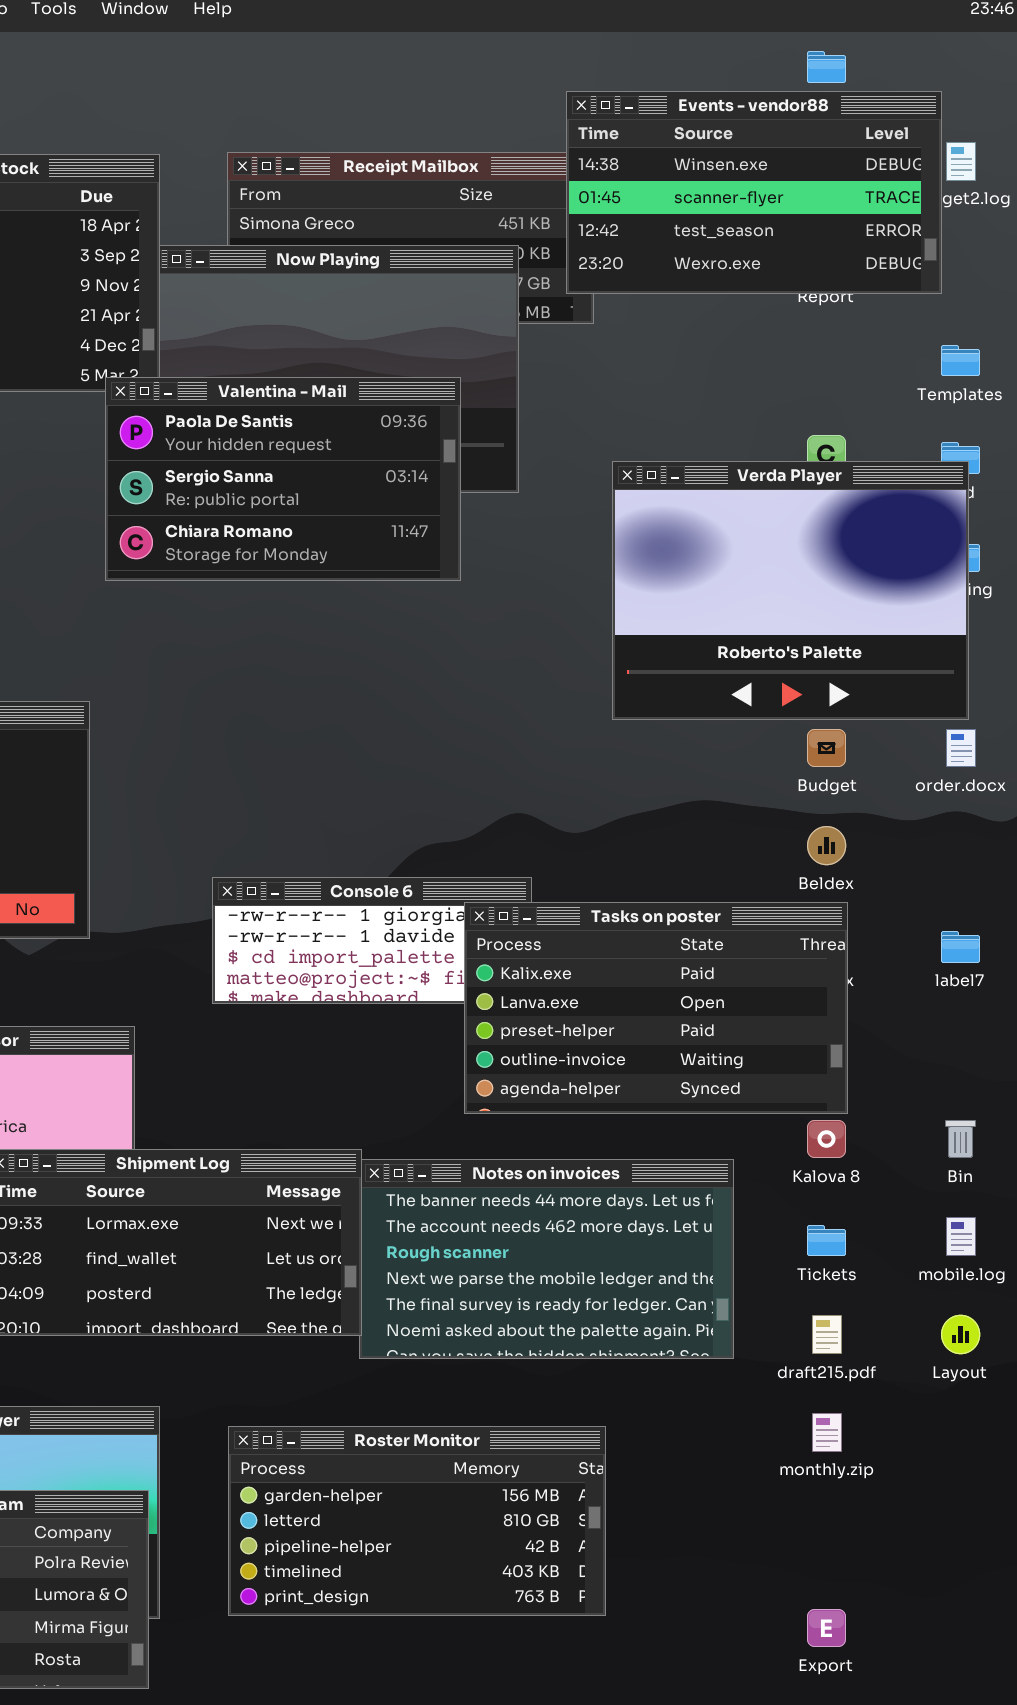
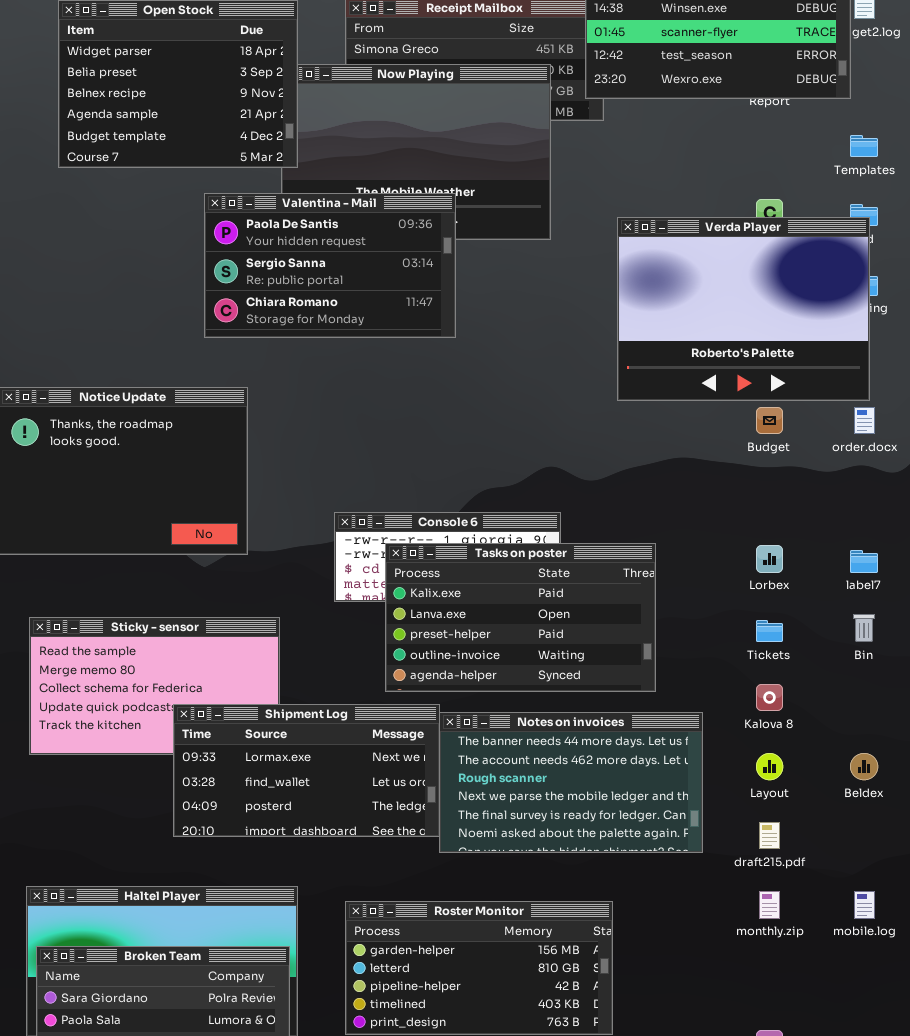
Valentina - Mail: [105,377,461,581] -> [204,193,456,338], moved
Beldex: [807,826,846,865] -> [850,753,878,780], moved
Tasks on poster: [464,902,848,1114] -> [385,543,656,692], moved
Bin: [945,1120,976,1158] -> [853,614,875,642], moved
mobile.log: [946,1217,976,1256] -> [854,891,875,919], moved
Tickets: [807,1225,846,1256] -> [756,620,783,642], moved
Layout: [941,1315,980,1354] -> [756,753,783,780], moved

